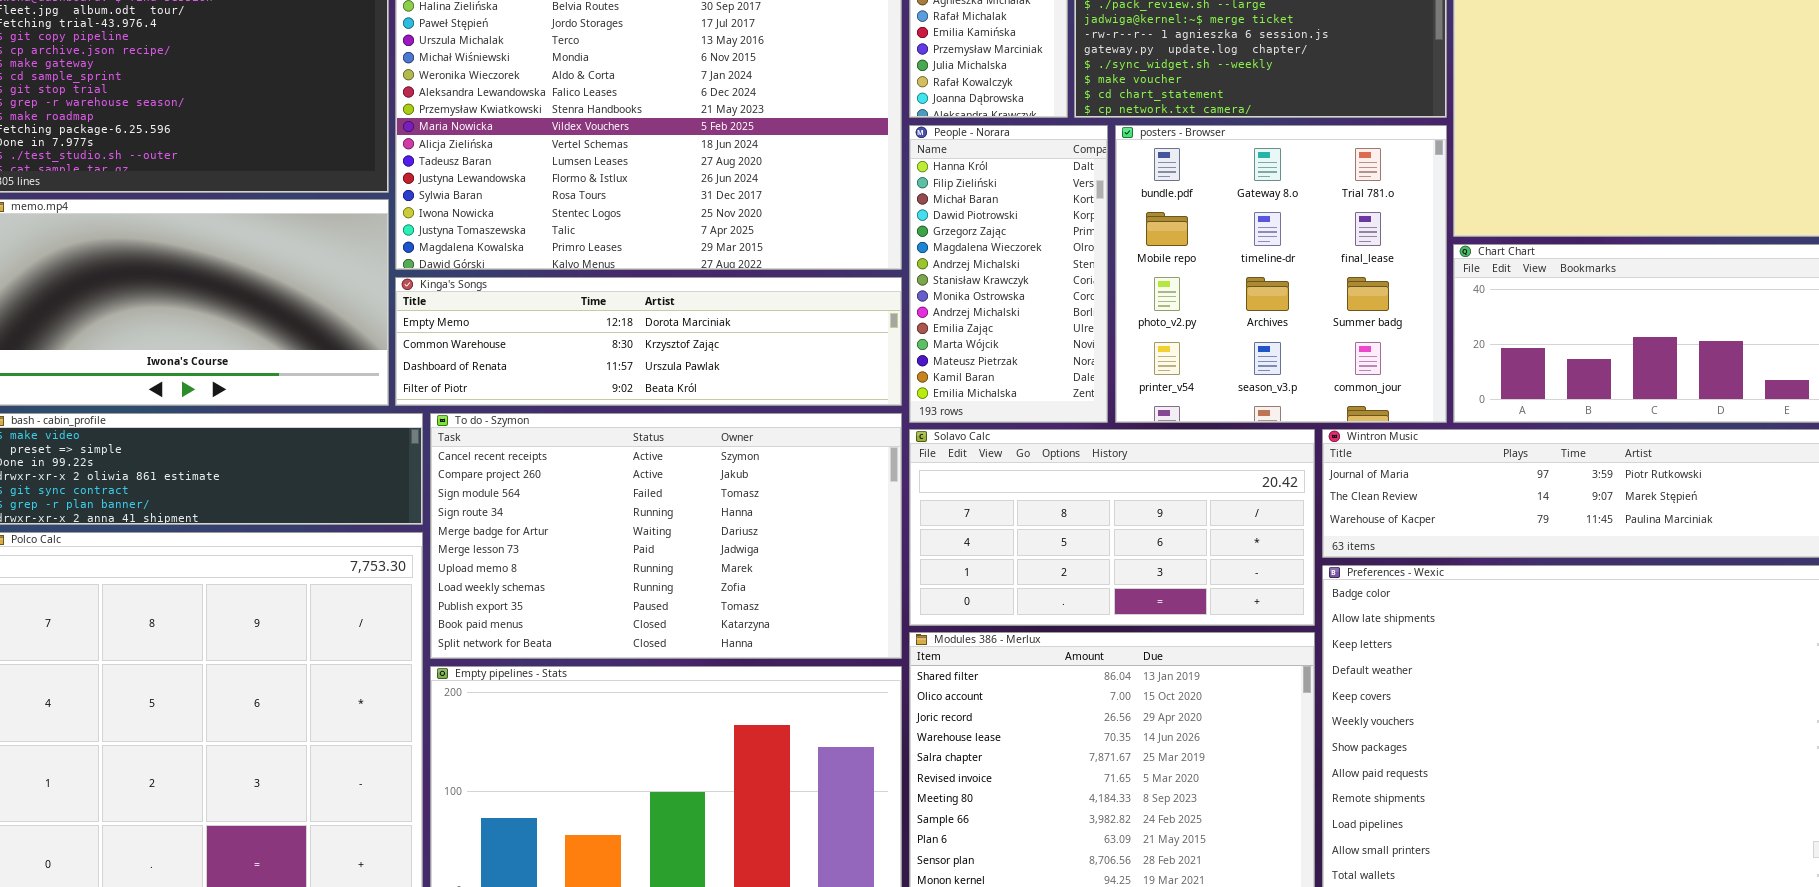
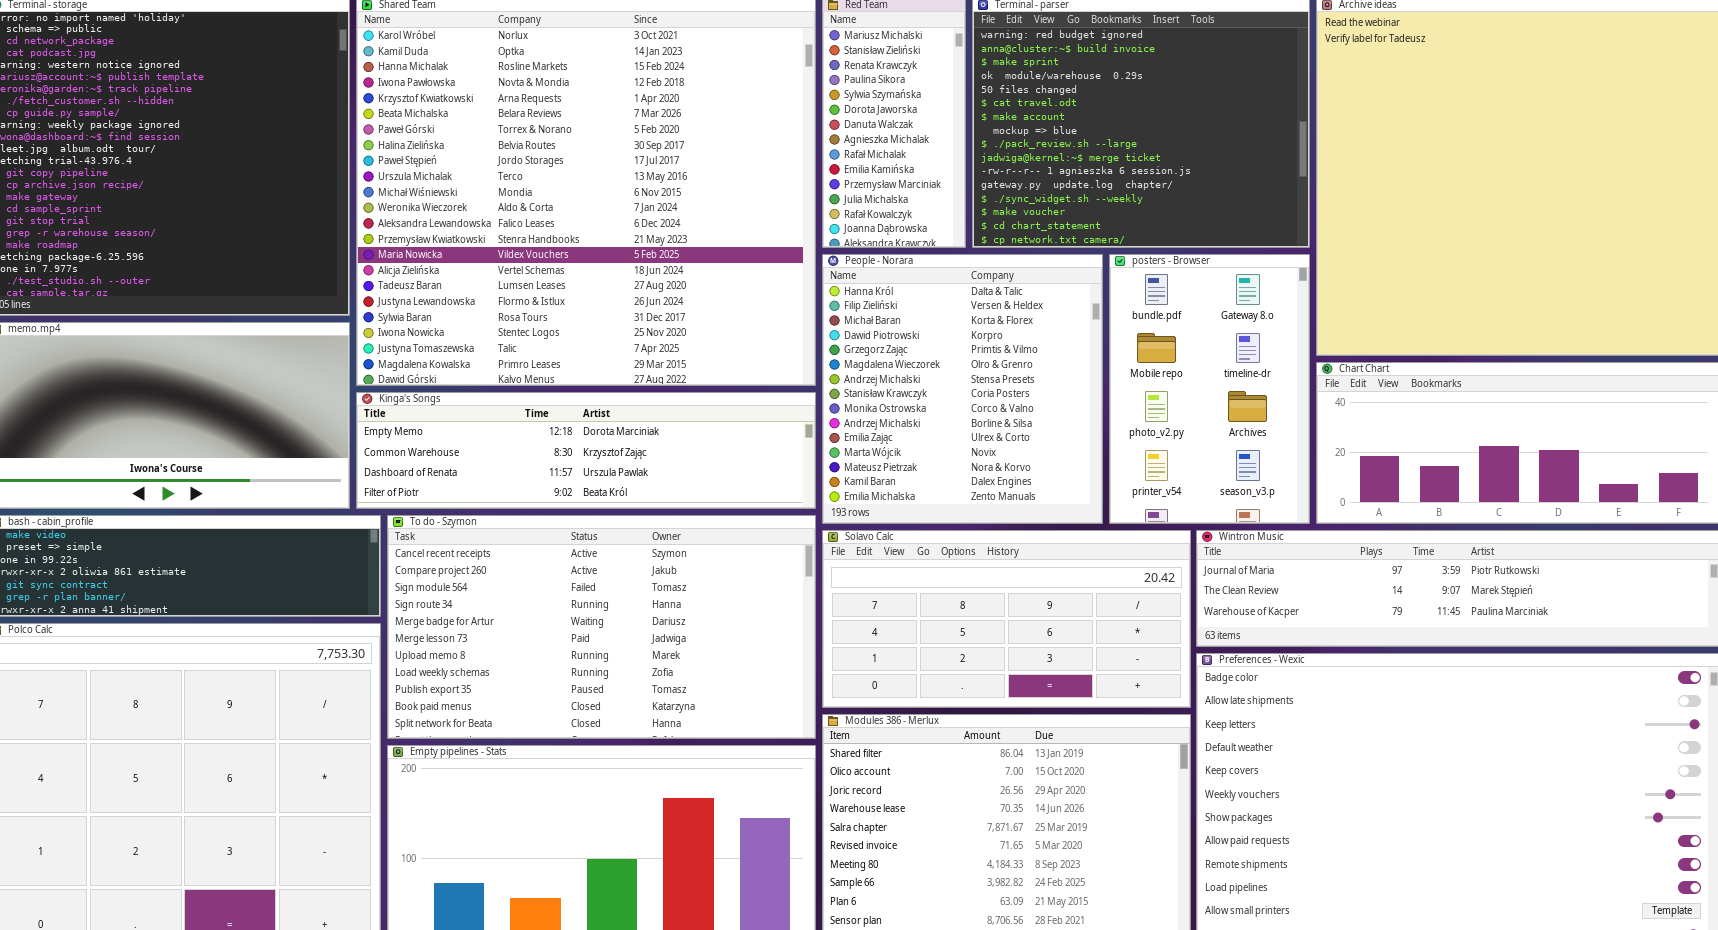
People - Norara: [909,125,1108,423] -> [822,254,1103,524], resized
posters - Browser: [1115,125,1447,423] -> [1109,254,1310,524], resized

